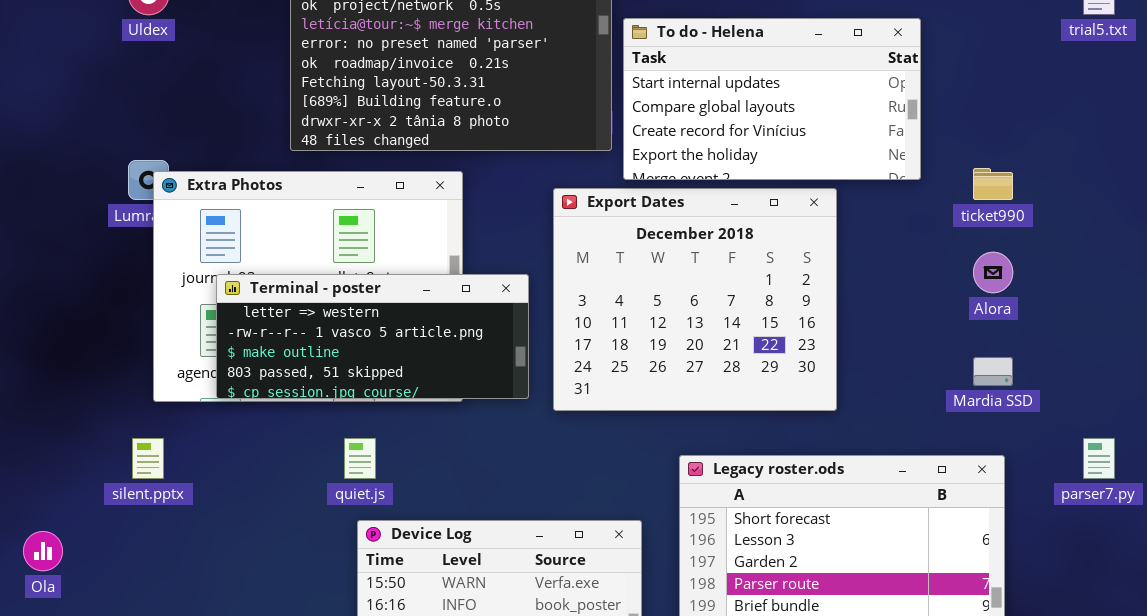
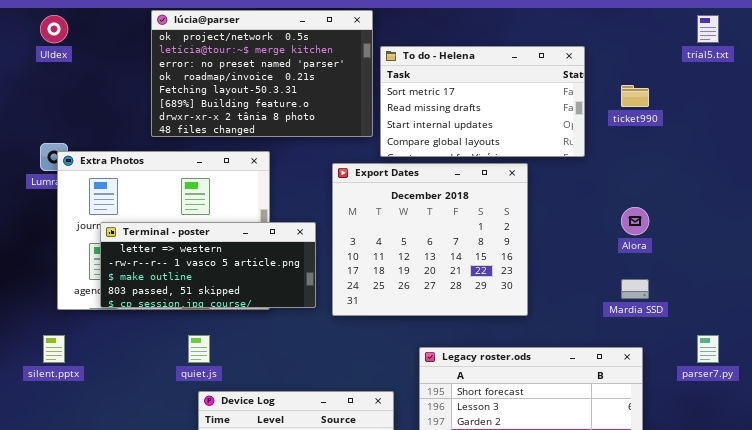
To do - Helena: [623,18,921,180] -> [380,46,585,157], scrolled up 2 rows
ticket990: [973,168,1013,200] -> [621,85,649,107], moved

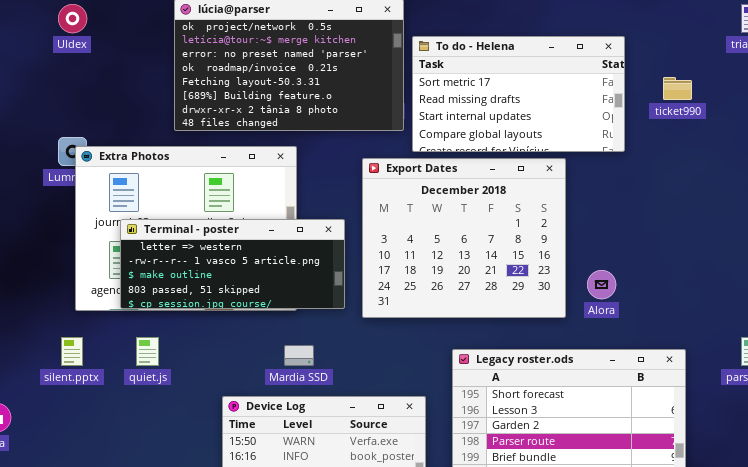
Alora: [621,207,649,235] -> [587,270,616,299], moved
Mardia SSD: [621,279,649,299] -> [284,345,314,366], moved
quiet.js: [188,335,210,363] -> [136,337,159,366], moved

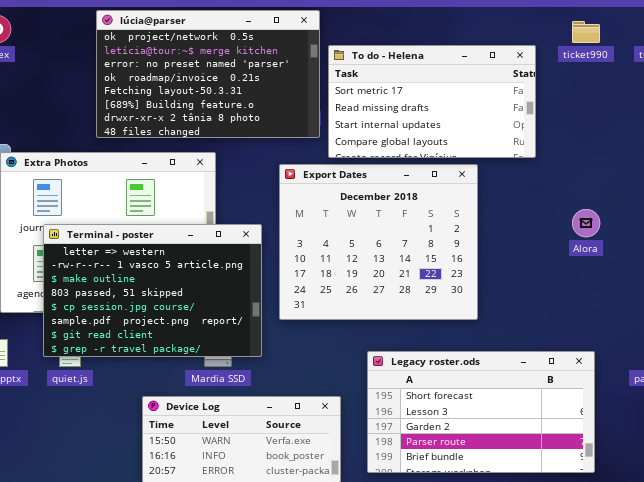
ticket990: [663,77,692,100] -> [572,21,600,43], moved
Terminal - poster: [120,219,345,309] -> [43,224,262,357], resized
Alora: [587,270,616,299] -> [572,209,600,237], moved

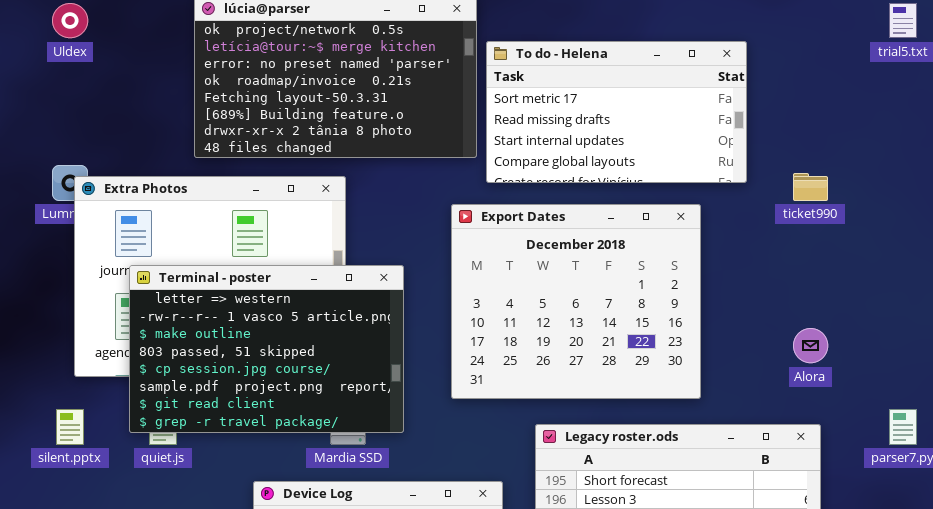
ticket990: [572,21,600,43] -> [793,173,828,201], moved
Export Dates: [279,164,478,320] -> [451,204,701,399], moved
Alora: [572,209,600,237] -> [793,328,828,363], moved

